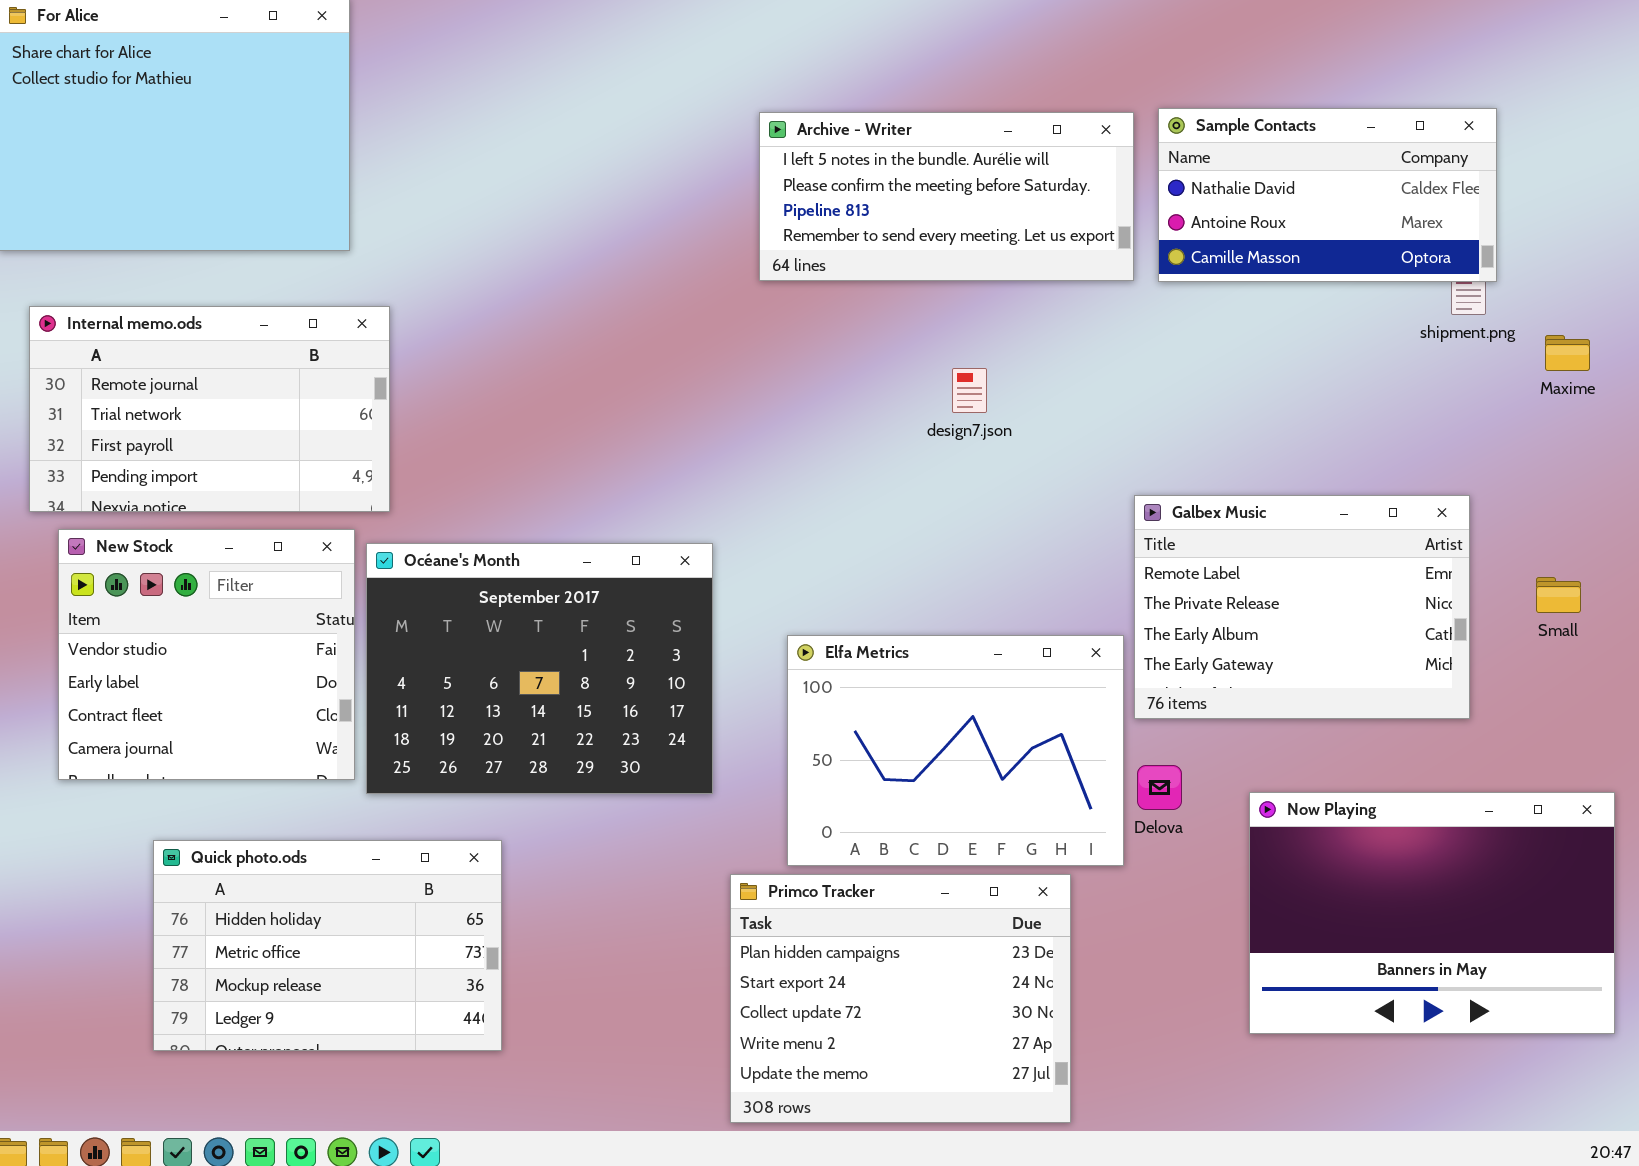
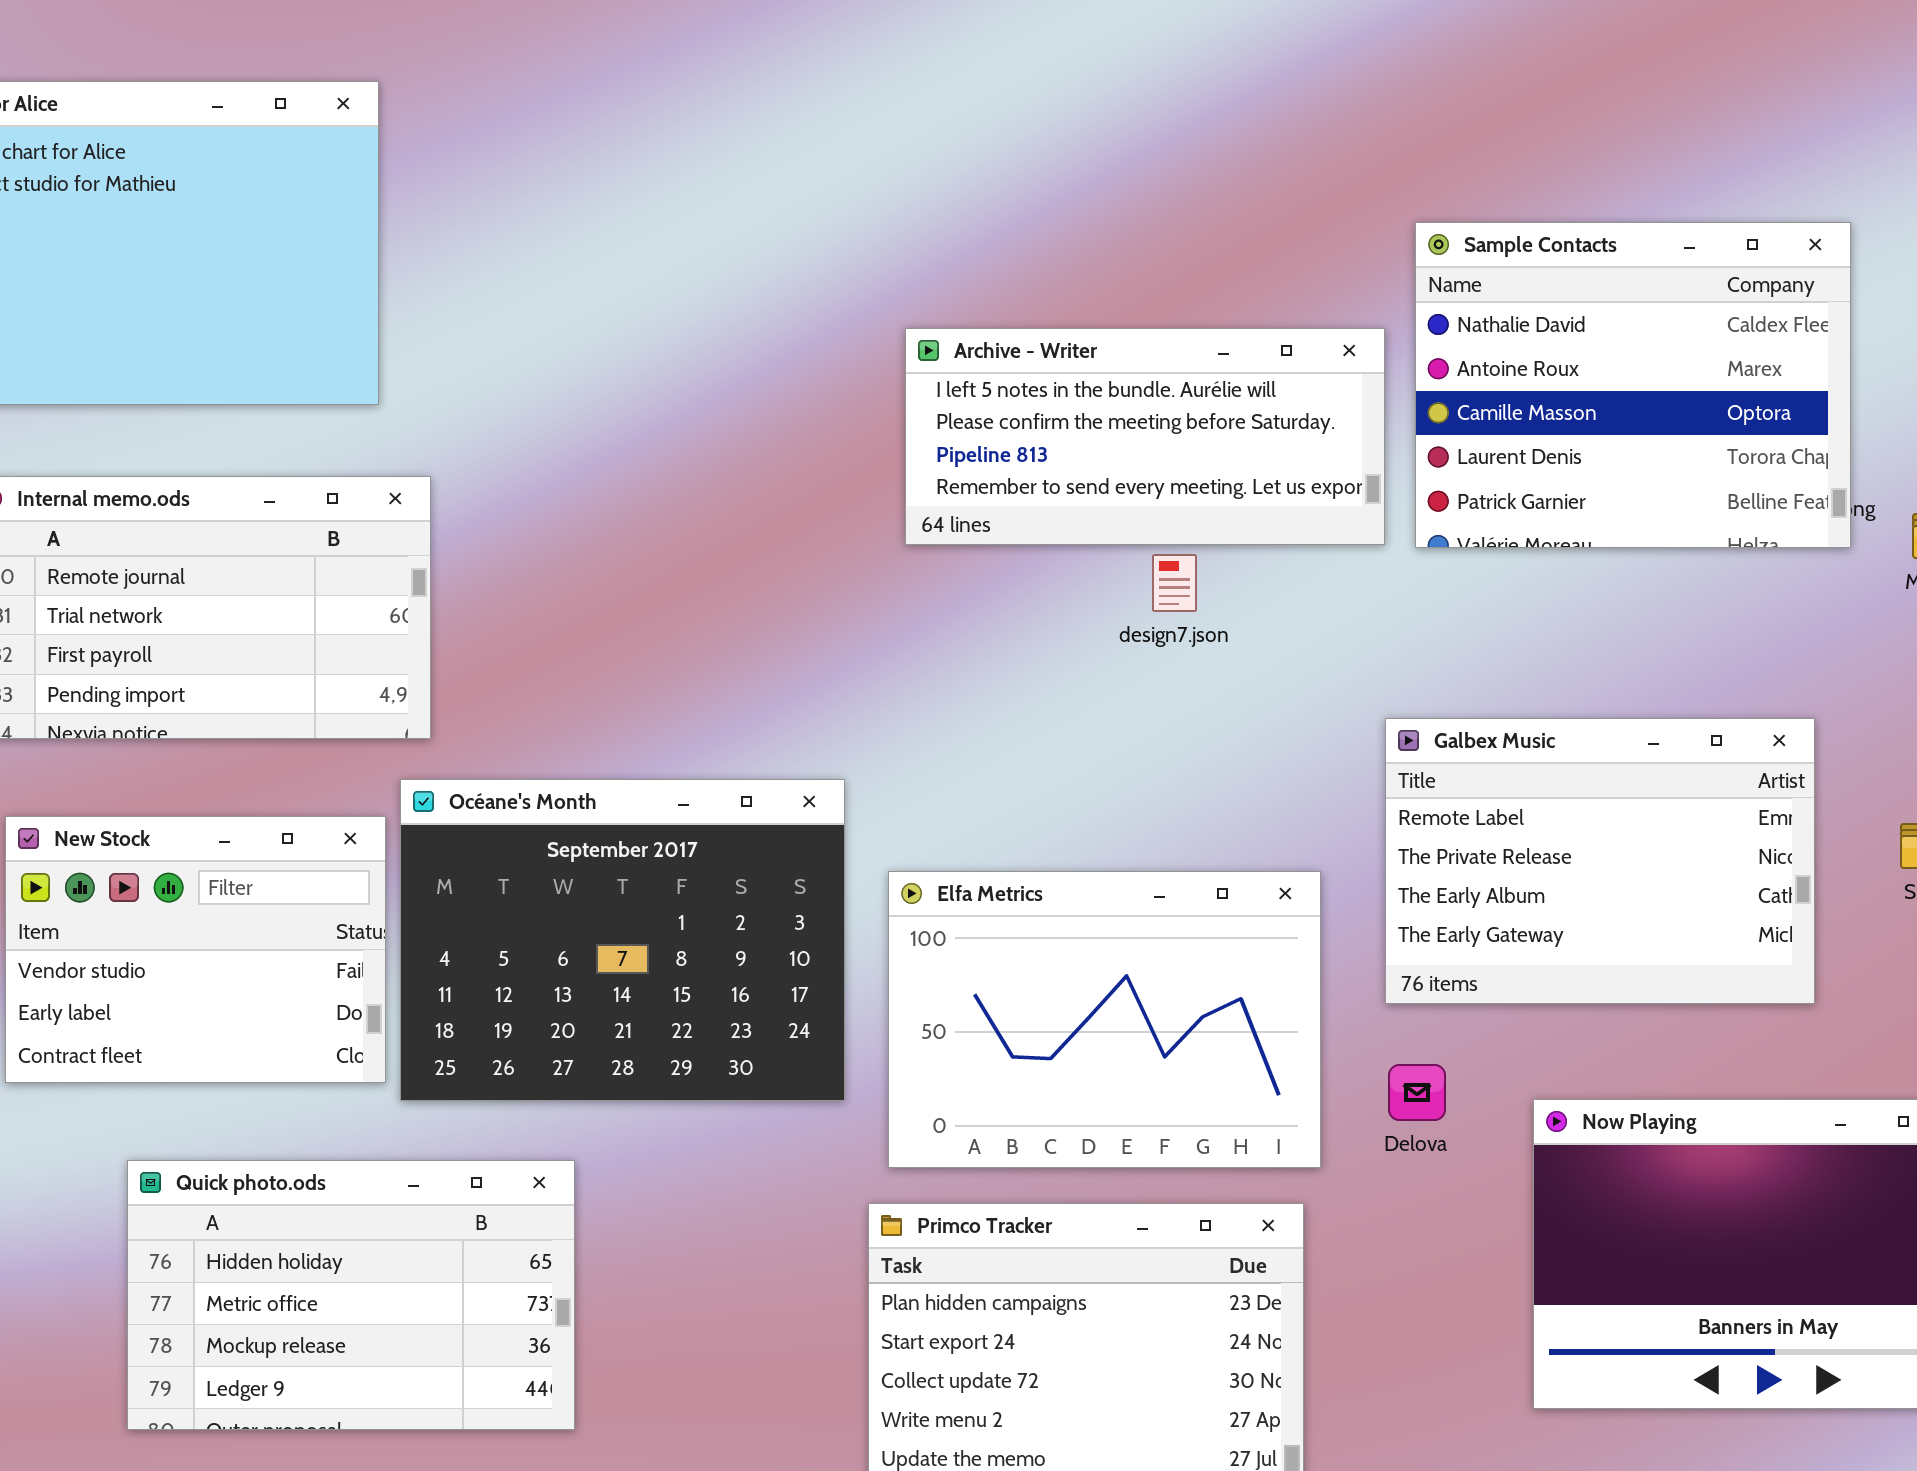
Sample Contacts: [1158,108,1497,282] -> [1415,222,1851,548], resized
Archive - Writer: [759,112,1134,281] -> [905,328,1385,545], moved
New Stock: [58,529,355,780] -> [5,816,386,1083], resized
Elfa Metrics: [787,635,1124,866] -> [888,871,1321,1168], moved

